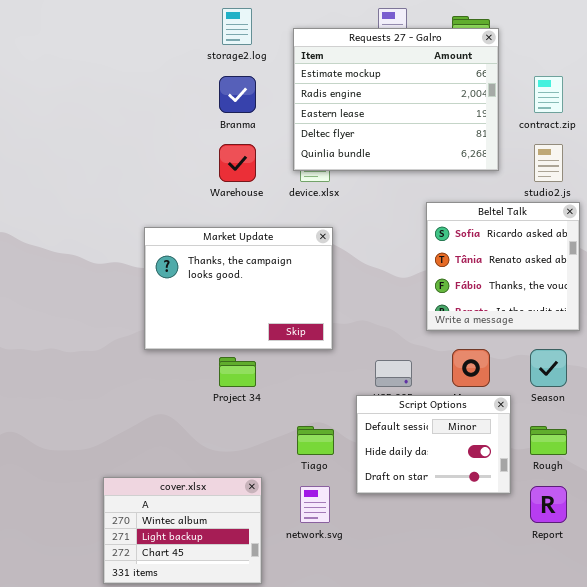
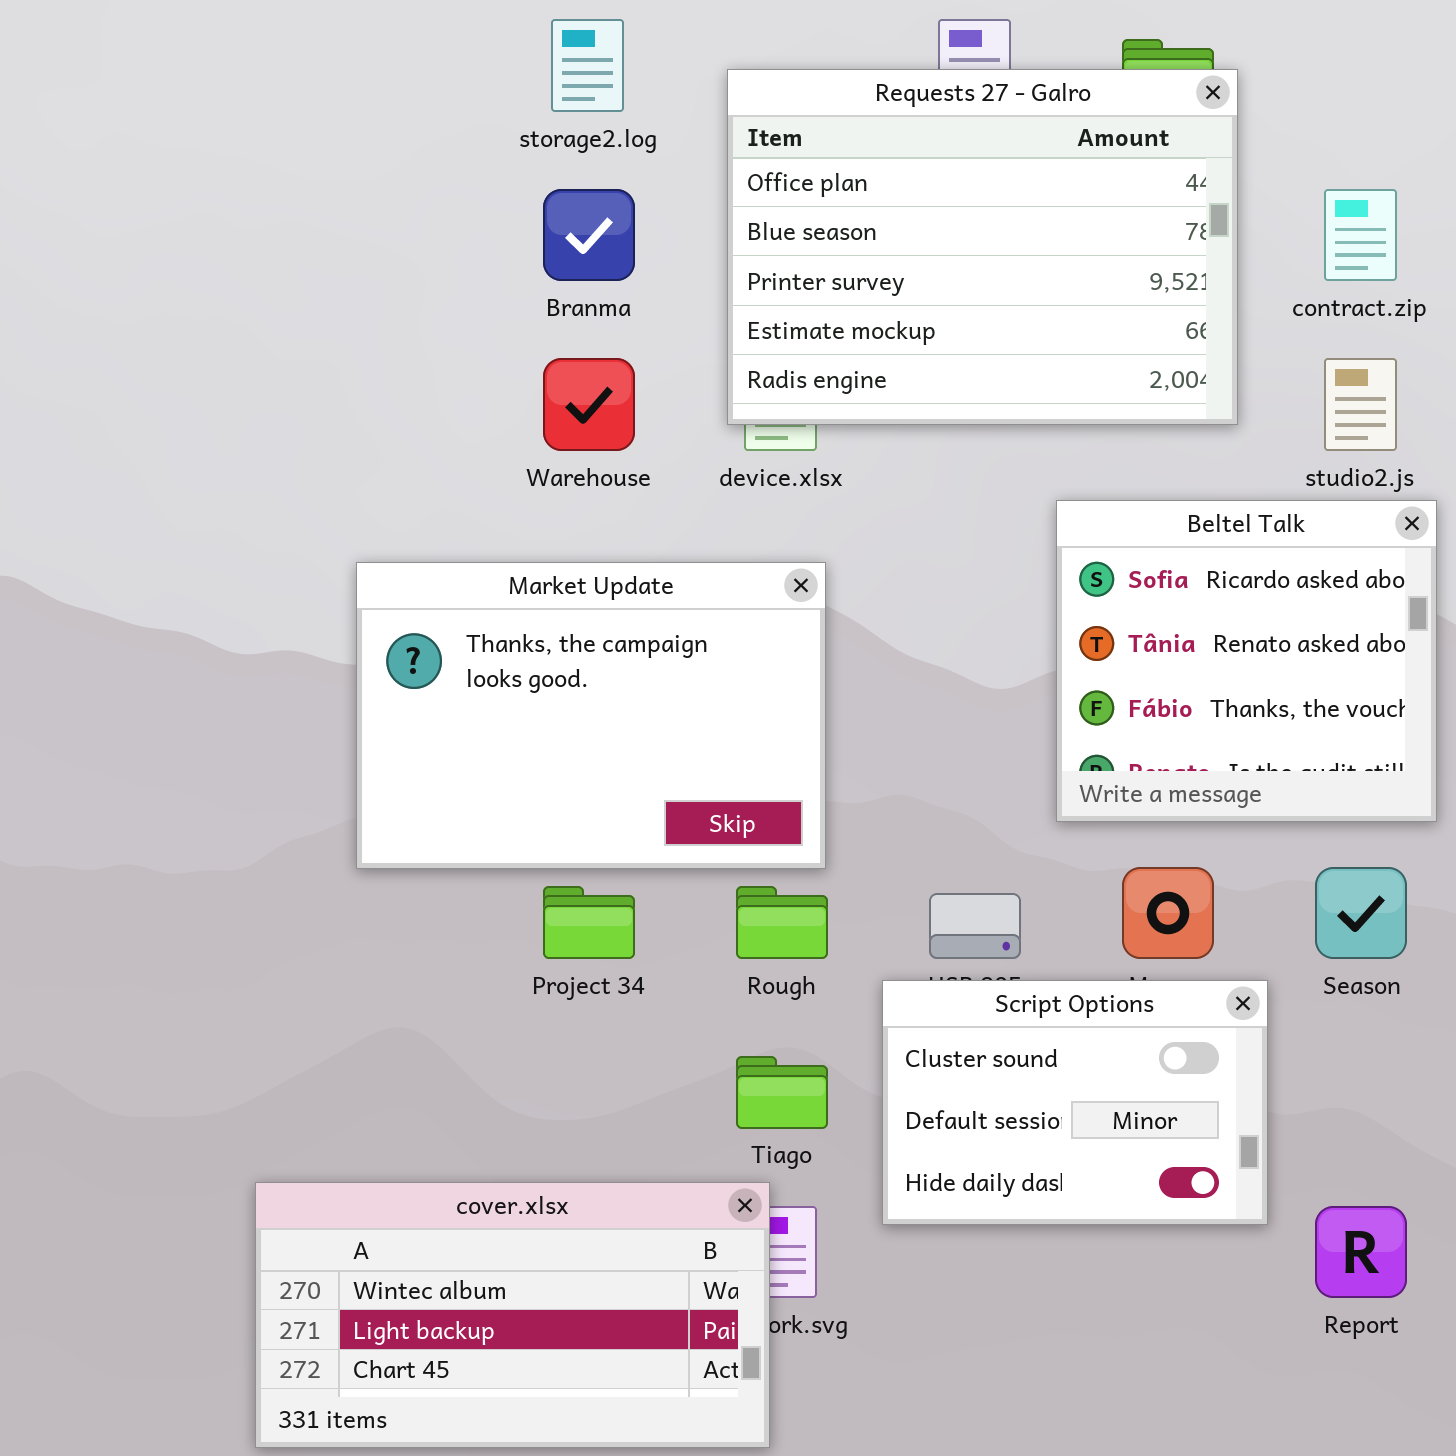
Requests 27 - Galro: [293,28,499,171] -> [727,69,1238,425], scrolled up 3 rows
Script Options: [356,395,511,494] -> [882,980,1268,1225], scrolled up 1 row
Rough: [530,426,567,455] -> [736,886,828,959], moved
cover.xlsx: [103,477,262,584] -> [255,1182,770,1448], resized

